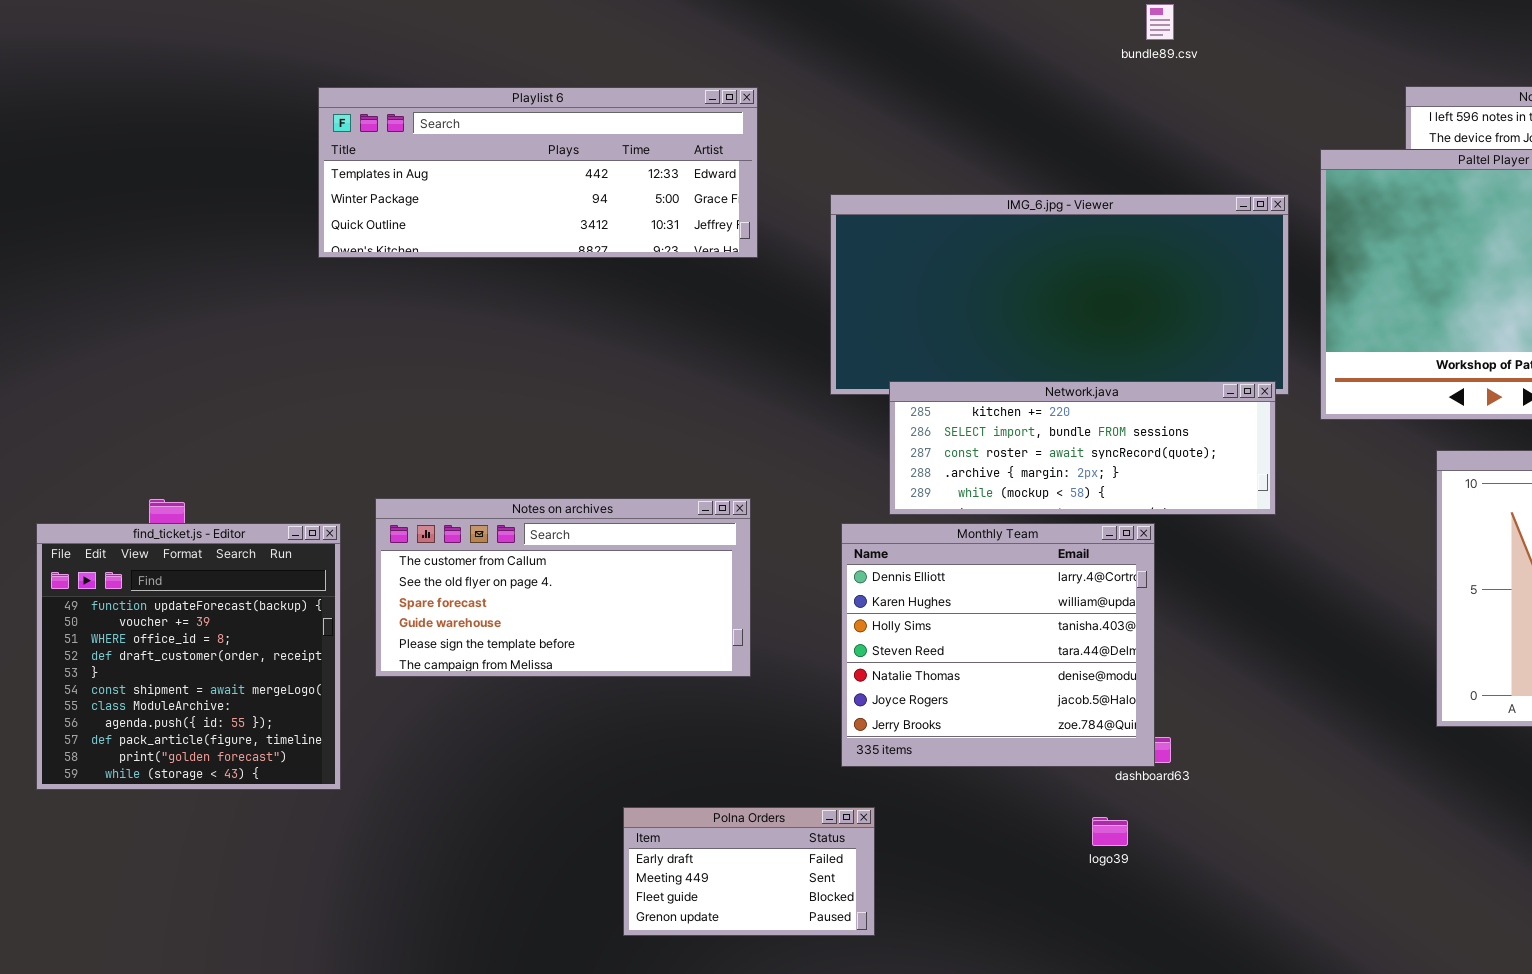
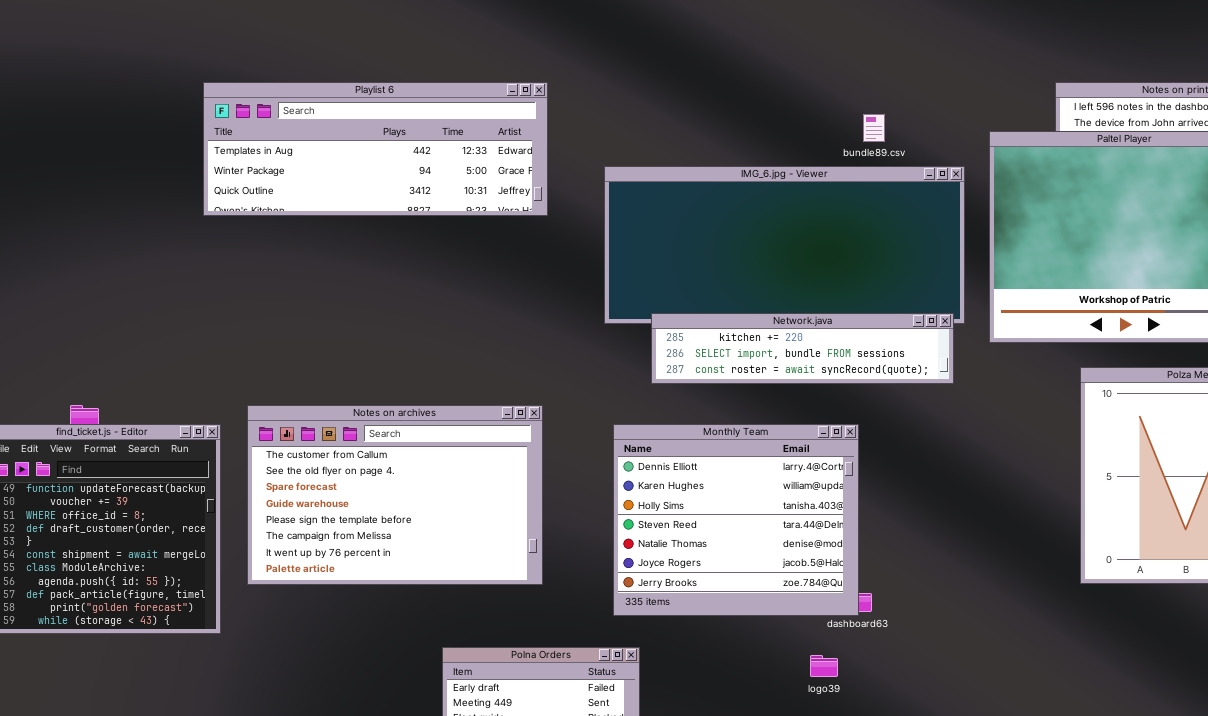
bundle89.csv: [1146,4,1174,40] -> [863,114,885,142], moved
Network.java: [889,381,1276,515] -> [651,313,954,384], resized
Notes on archives: [375,498,751,677] -> [247,405,543,585], resized

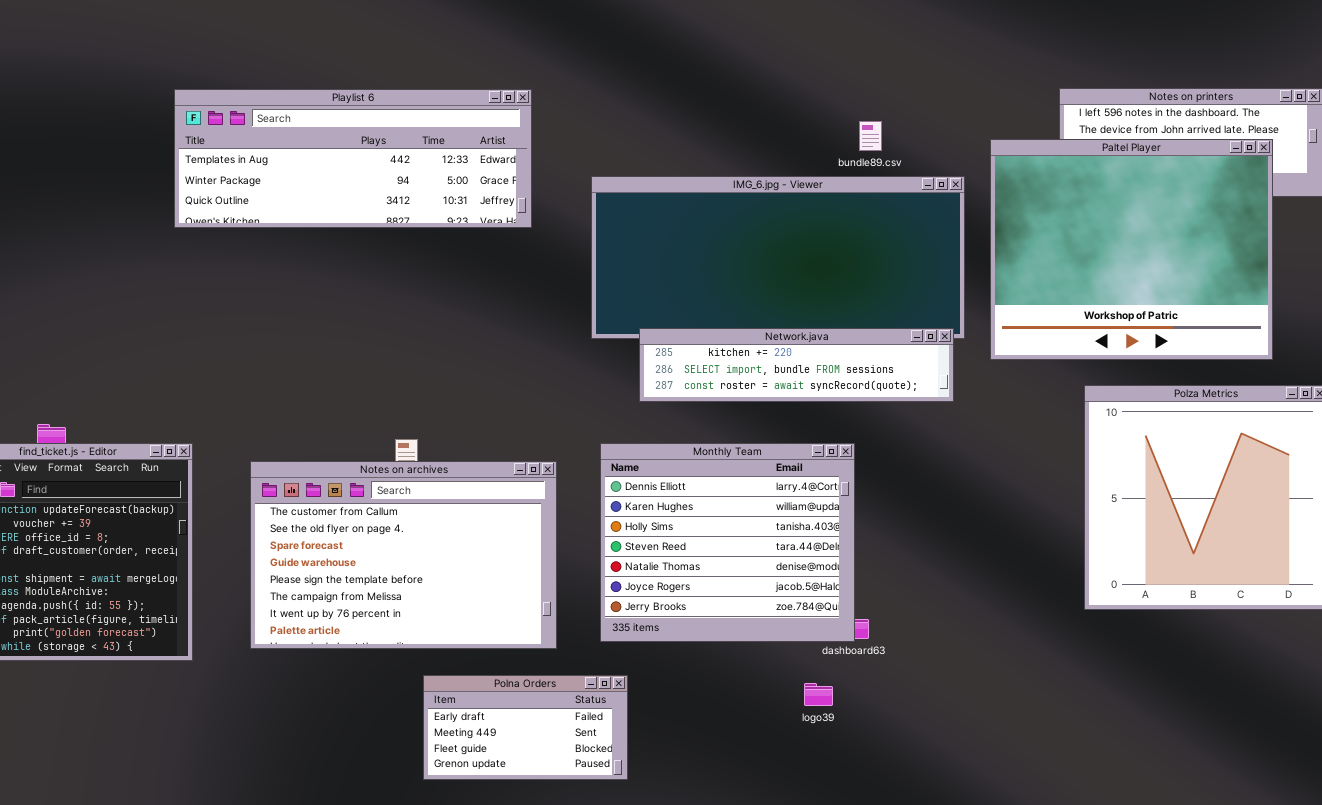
Notes on archives: [247,405,543,585] -> [250,461,557,649], moved

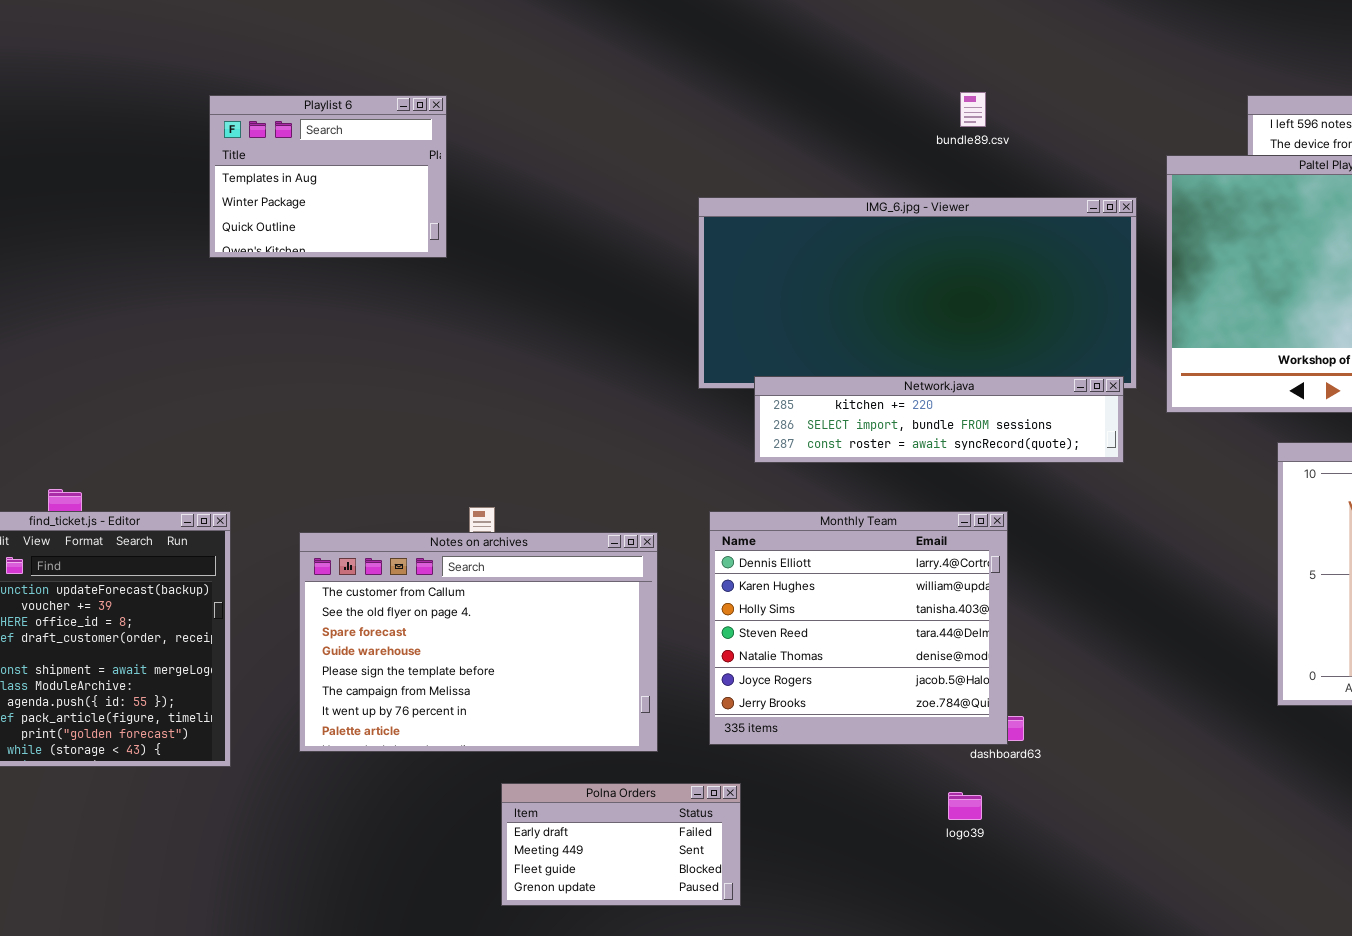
Playlist 6: [174,89,532,228] -> [209,95,447,258], resized
bundle89.csv: [859,121,882,151] -> [960,92,986,127], moved

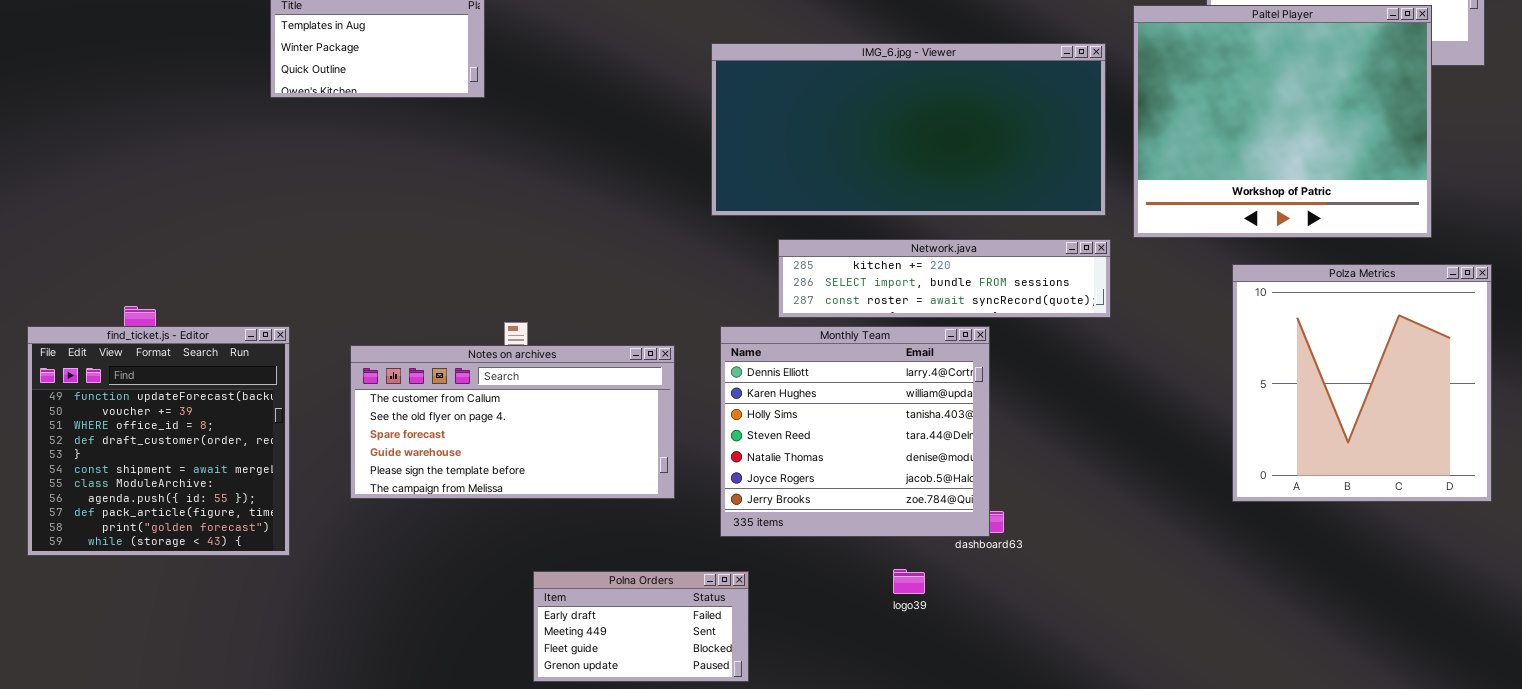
Network.java: [754,376,1124,463] -> [778,239,1111,318], moved
Notes on archives: [299,532,658,752] -> [350,345,675,499], resized
logo39: [948,792,982,820] -> [893,569,925,594], moved

